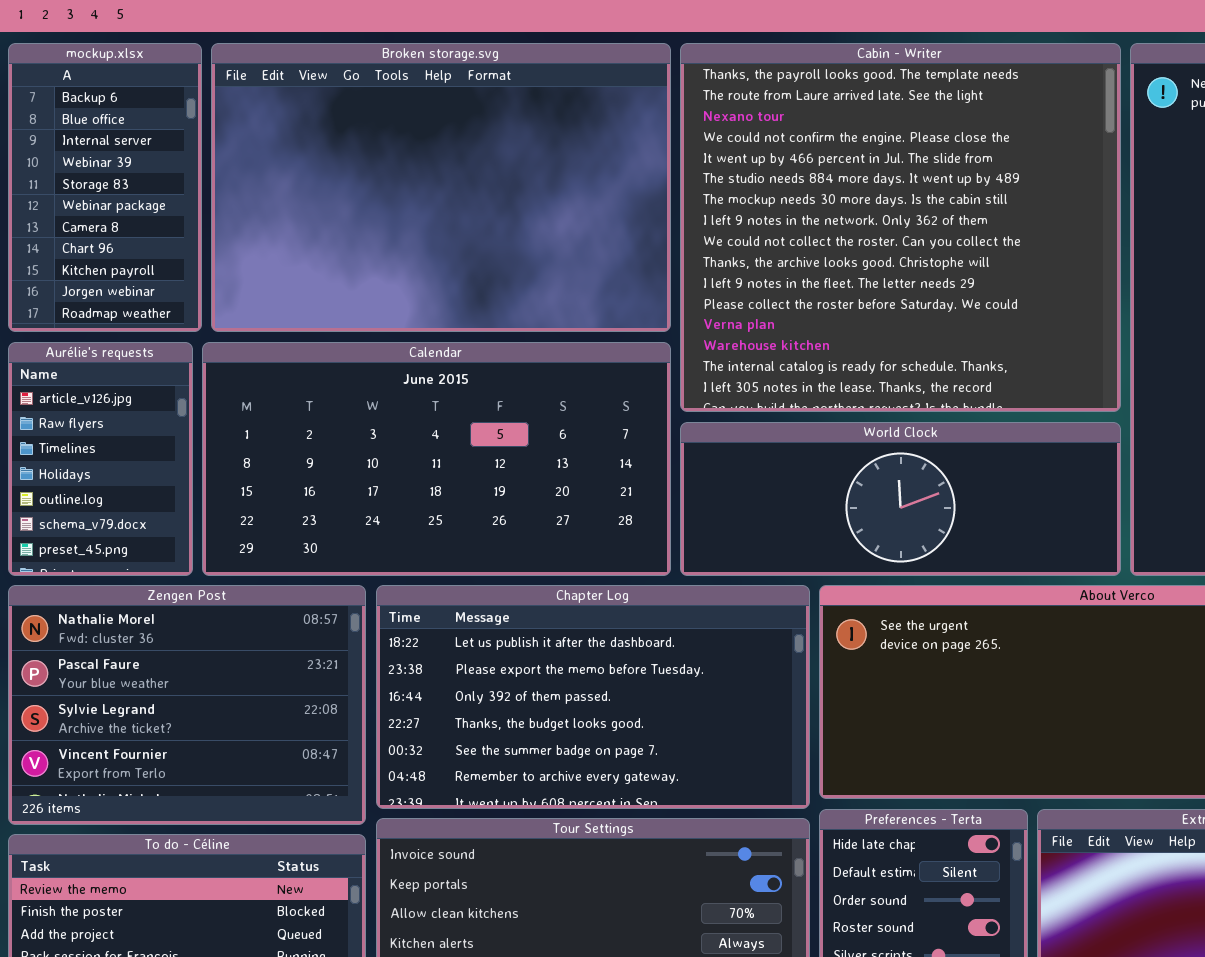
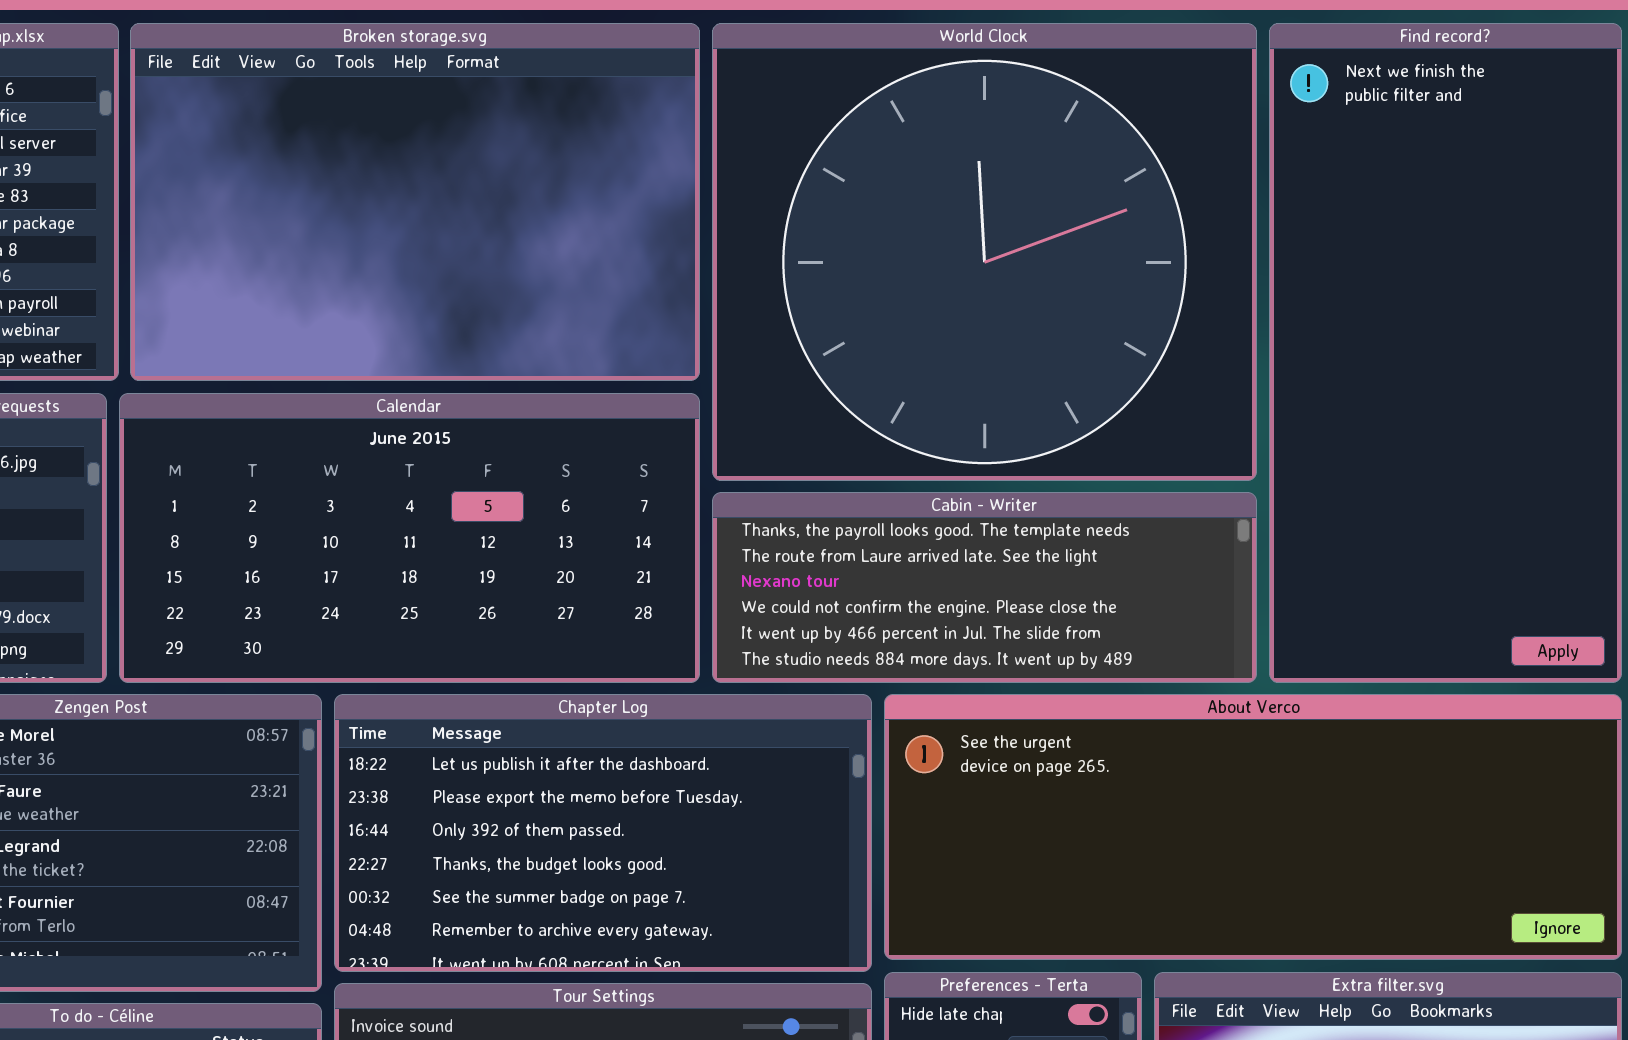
Cabin - Writer: [680,43,1121,412] -> [712,492,1257,683], moved, resized
World Clock: [680,422,1121,576] -> [712,23,1257,481], moved, resized

